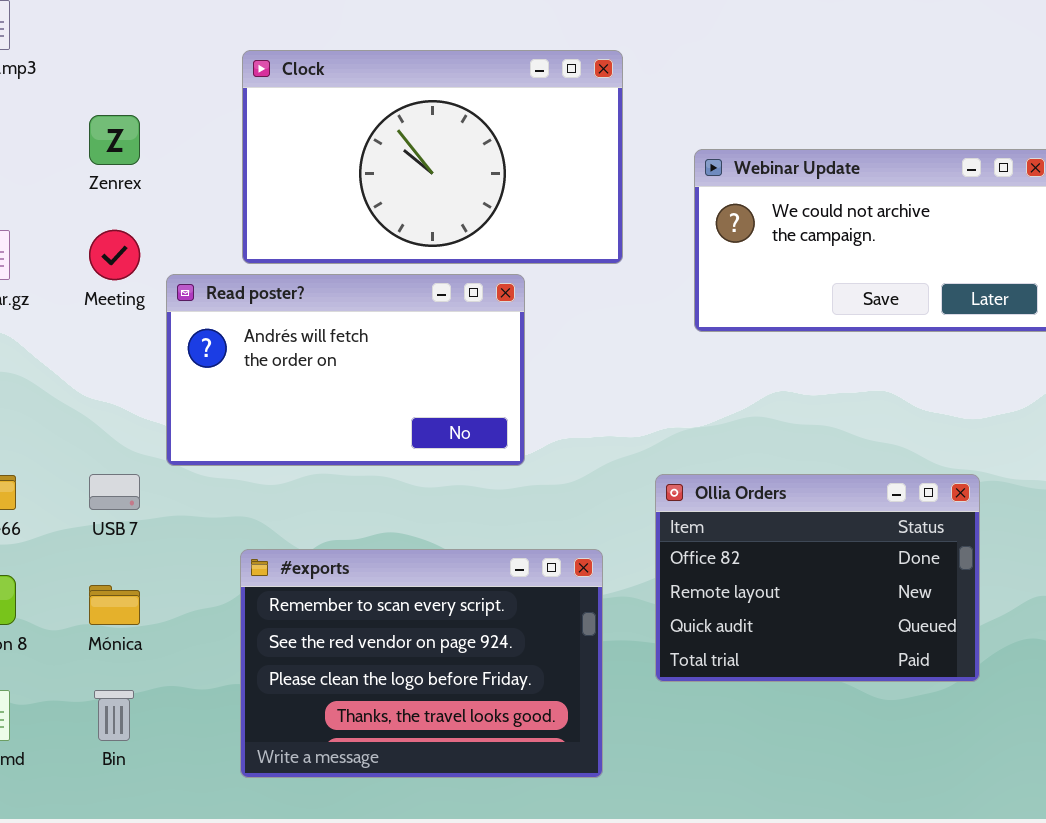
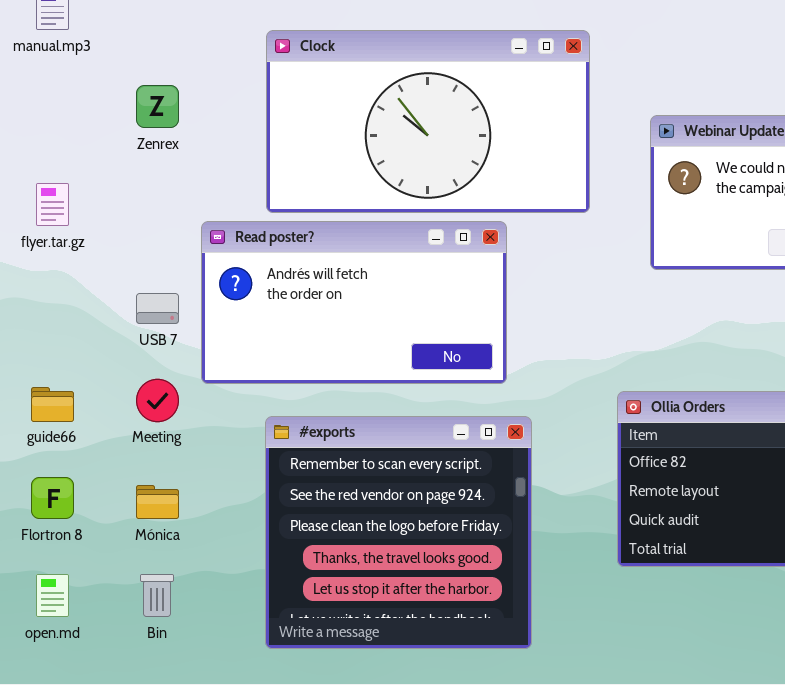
Meeting: [89,230,140,280] -> [136,379,179,422], moved
USB 7: [89,474,140,510] -> [136,293,179,324], moved
#exports: [240,549,603,778] -> [265,416,532,649], resized

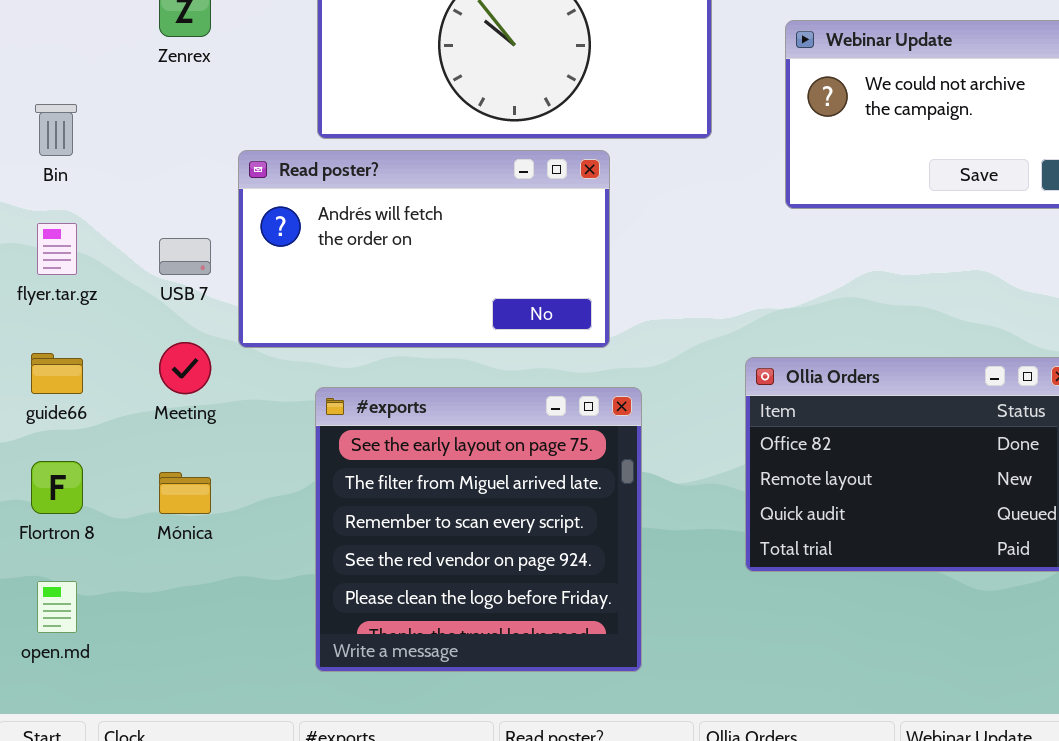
flyer.tar.gz: [36,183,69,226] -> [37,223,77,275], moved
#exports: [265,416,532,649] -> [315,387,642,672], scrolled up 2 rows
Bin: [140,574,174,617] -> [35,104,77,156], moved

